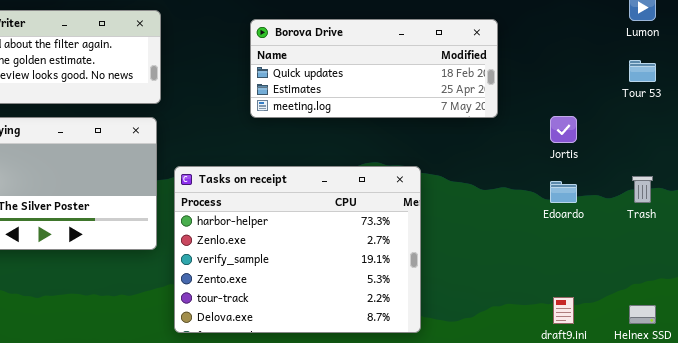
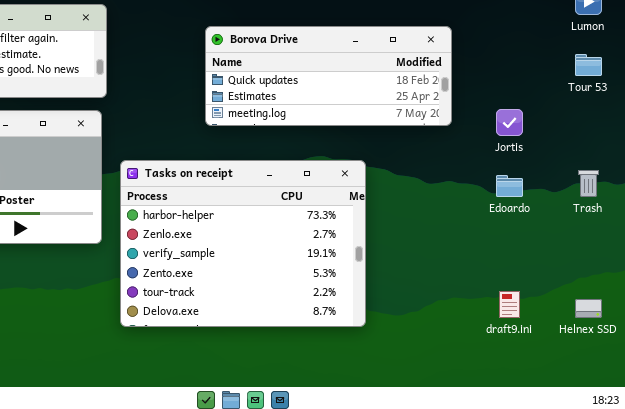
Borova Drive: [250,19,498,118] -> [205,26,452,126], moved

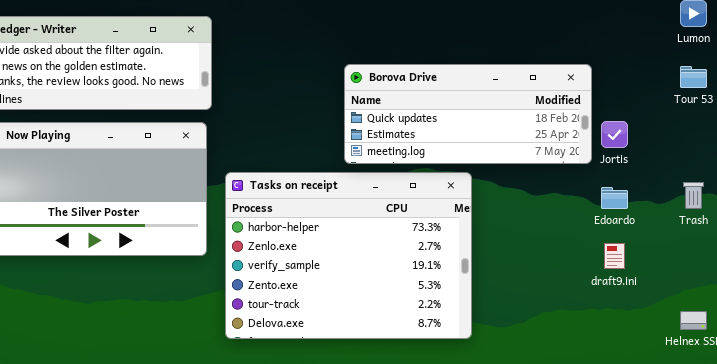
Borova Drive: [205,26,452,126] -> [344,64,592,164], moved
draft9.ini: [499,291,520,318] -> [604,243,625,269], moved

